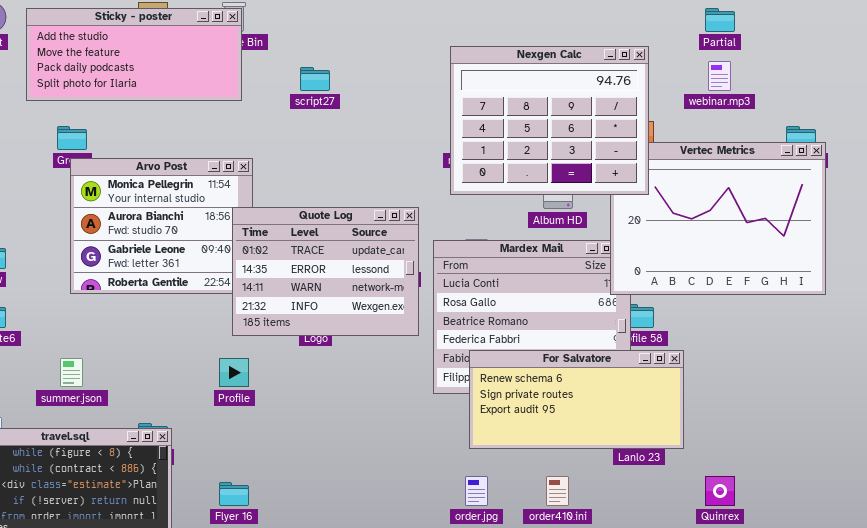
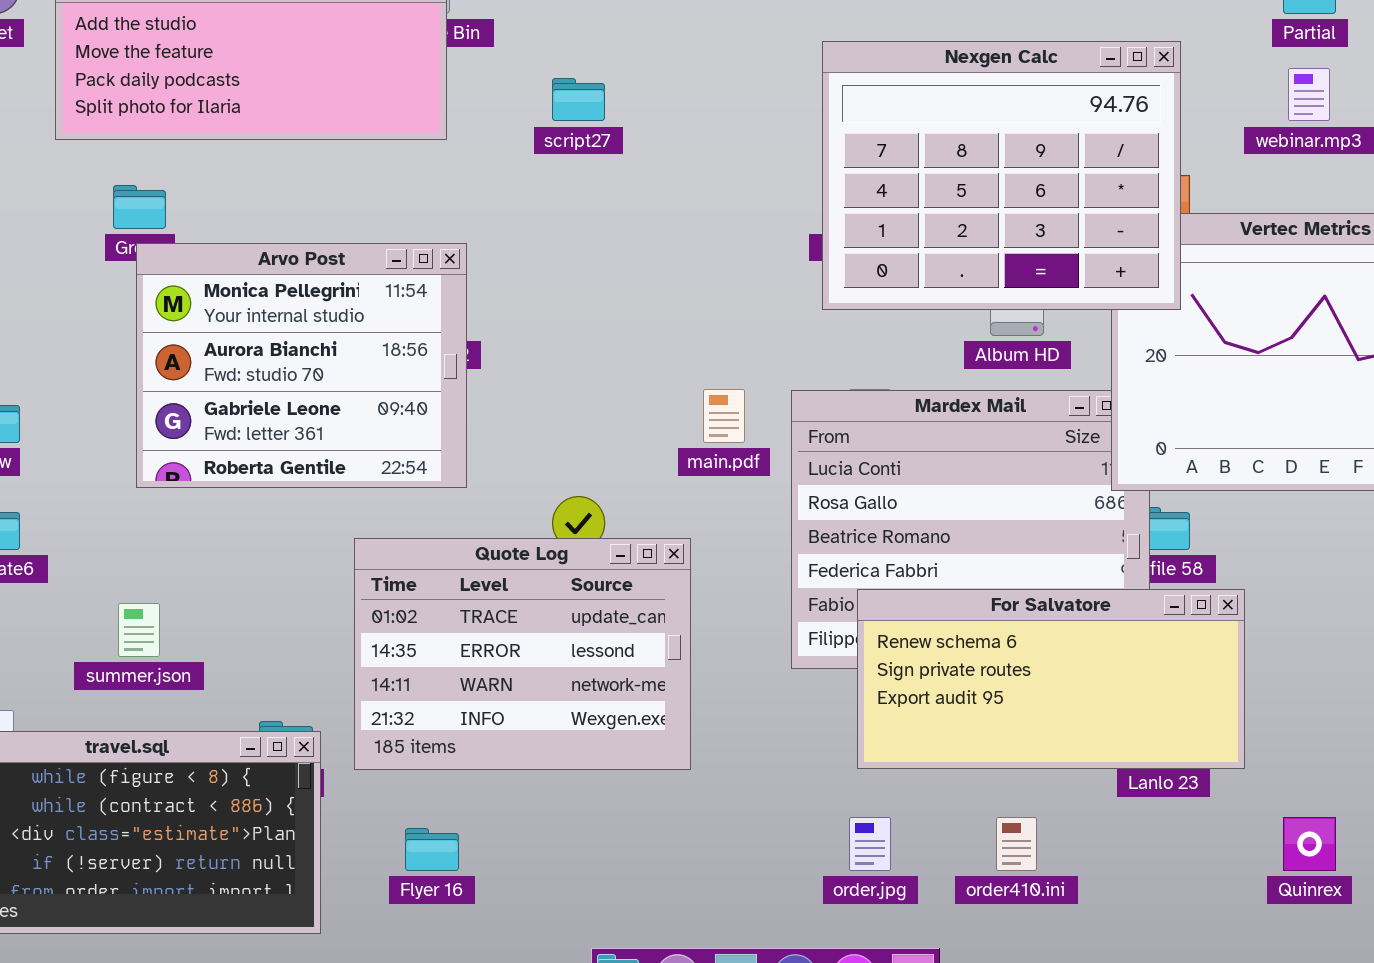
Quote Log: [232,207,419,336] -> [354,538,691,770], moved

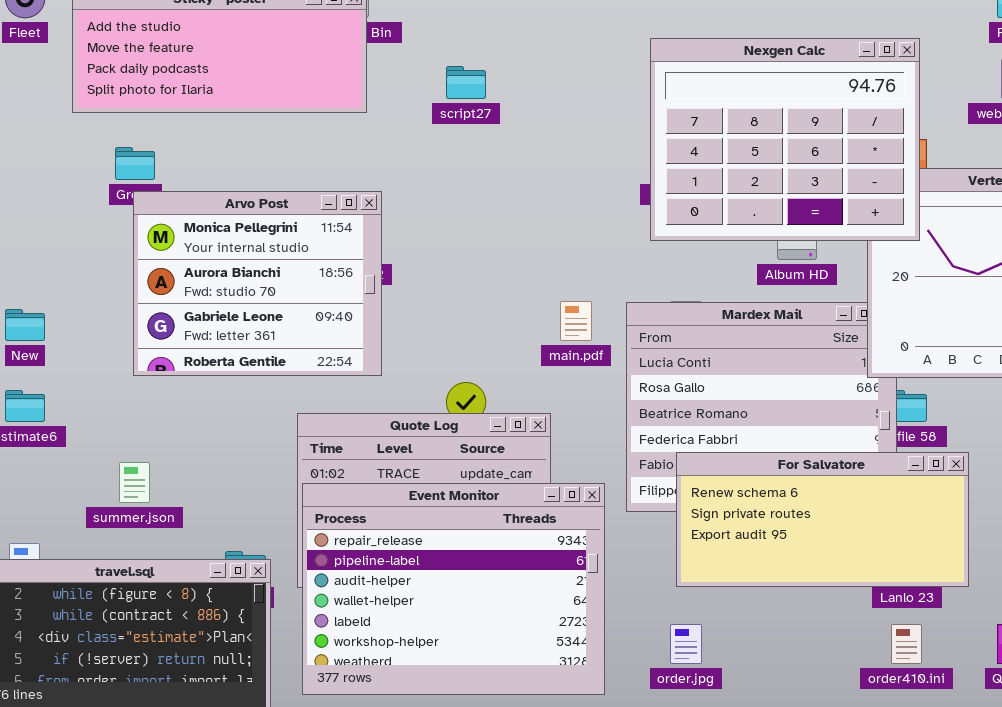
Event Monitor: none -> [302,483,605,695], opened
order410.ini: [996,817,1037,871] -> [891,624,922,664], moved

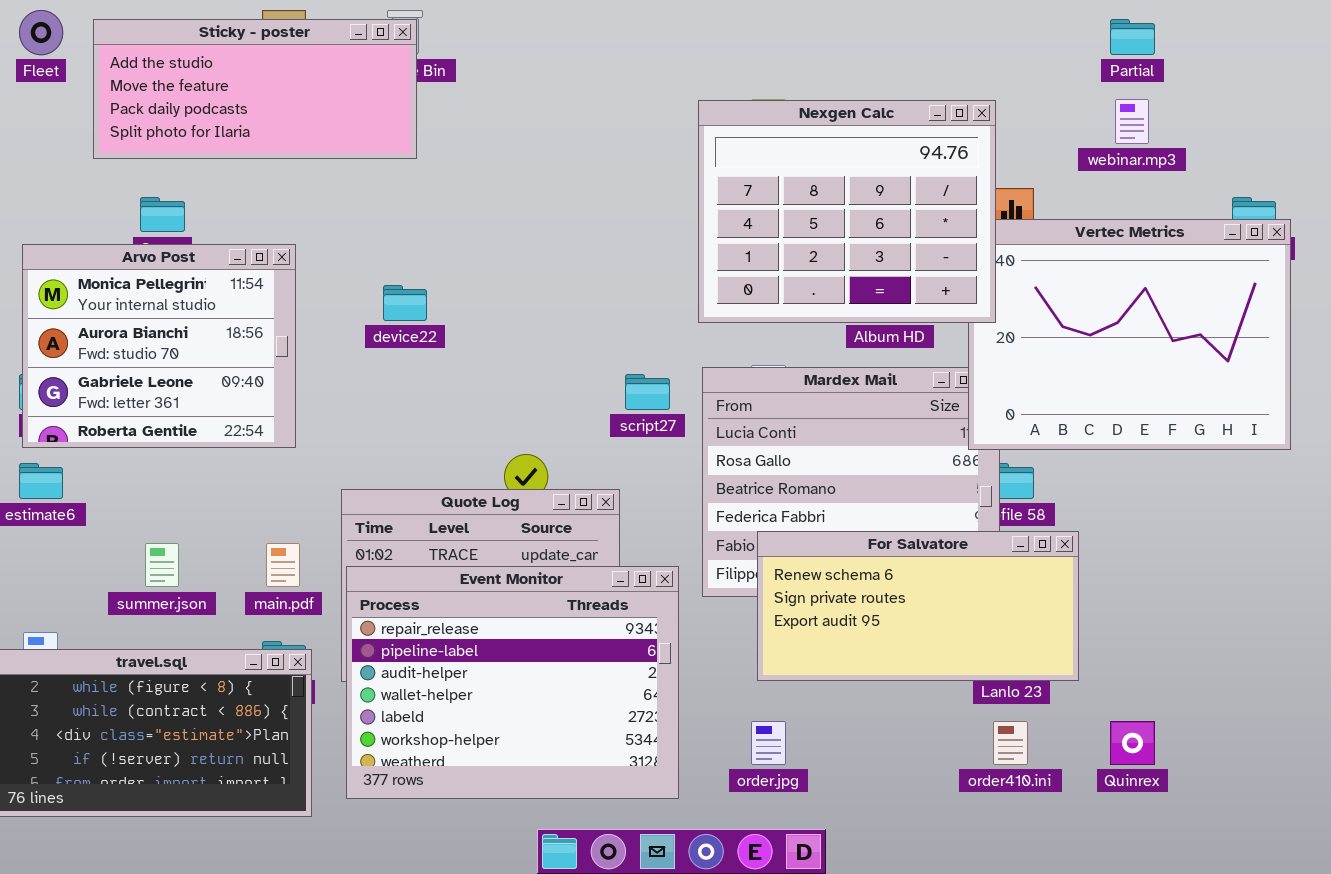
Nexgen Calc: [650,38,920,241] -> [698,100,996,323], moved
script27: [446,66,486,99] -> [625,374,670,410], moved
Arvo Post: [133,191,382,376] -> [22,244,296,448], moved
main.pdf: [560,301,592,341] -> [266,543,300,587], moved

